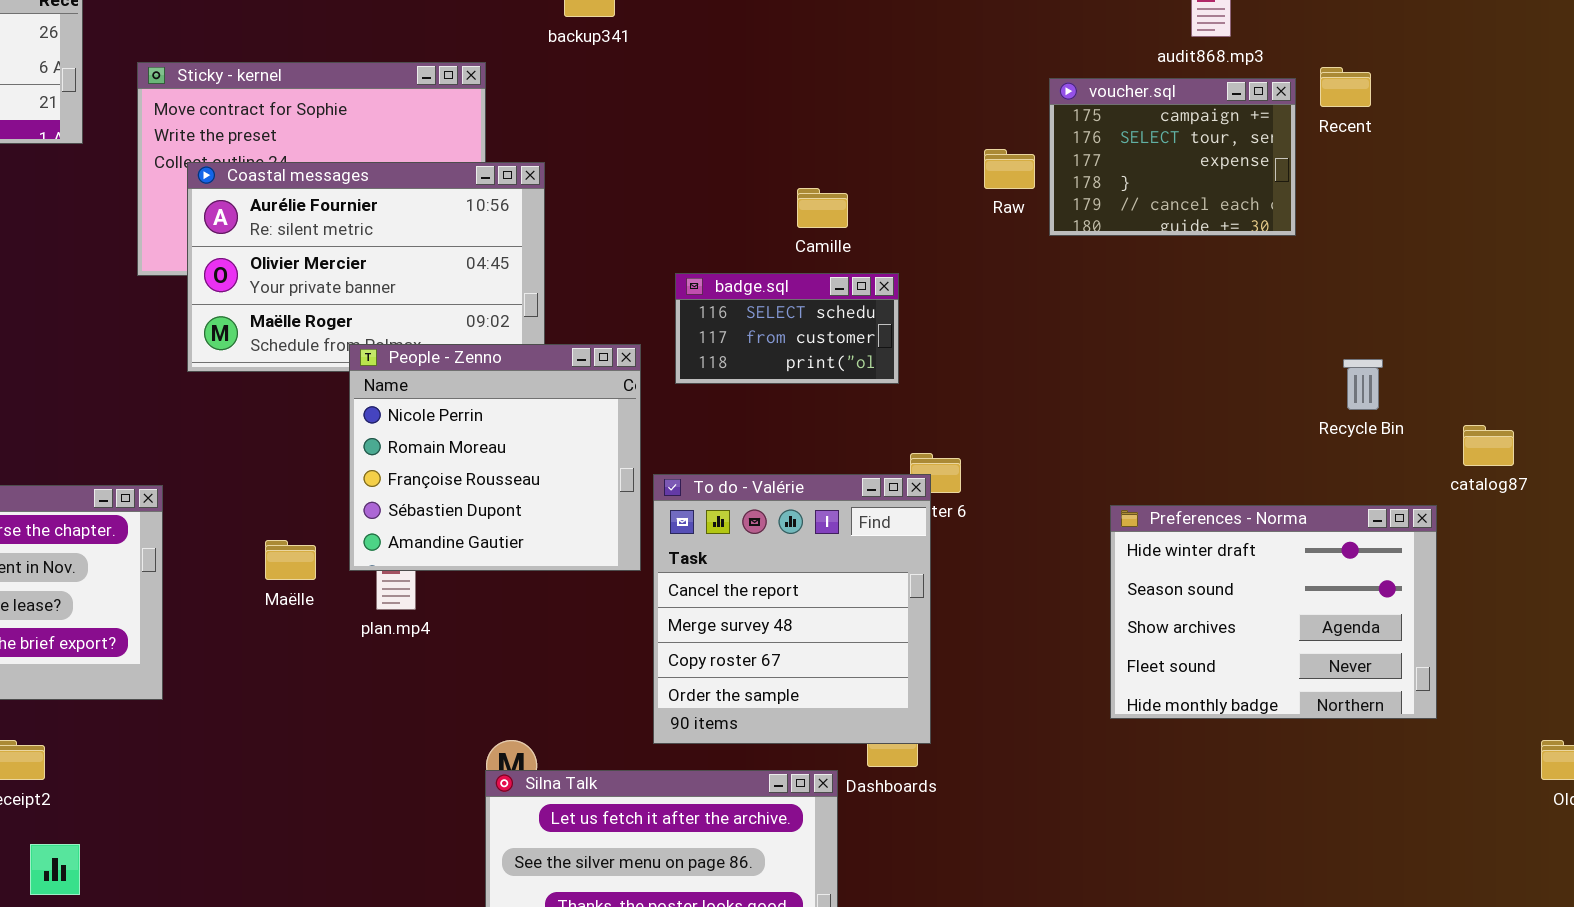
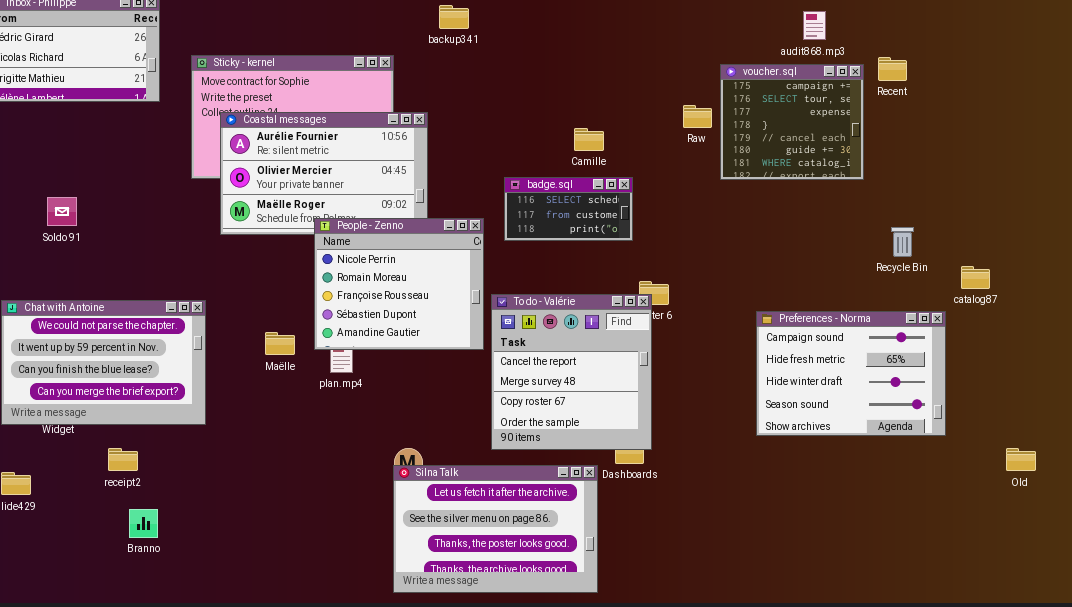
voucher.sql: [1049,78,1296,236] -> [720,64,864,180], resized
Preferences - Norma: [1110,505,1437,719] -> [756,311,946,436], scrolled up 2 rows

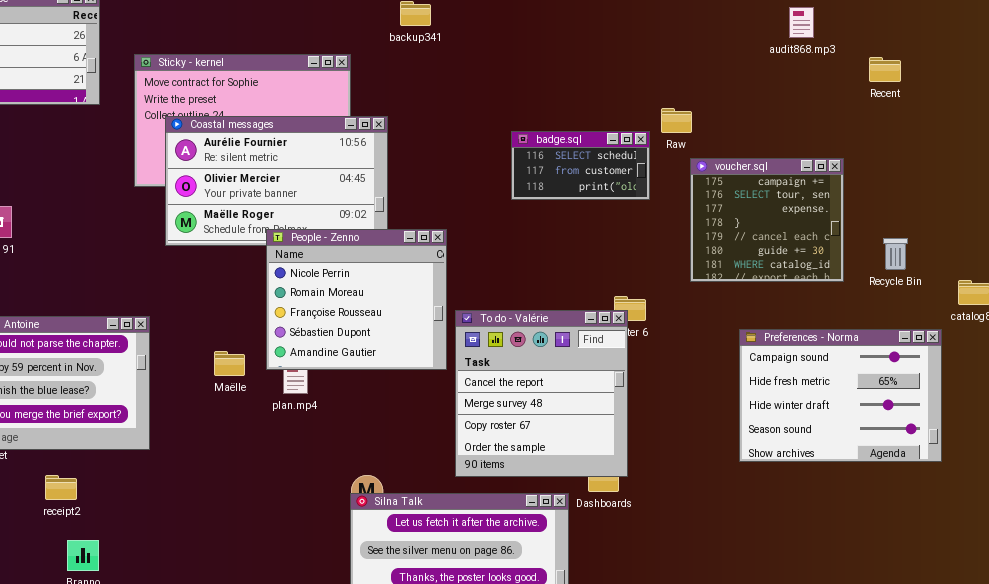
voucher.sql: [720,64,864,180] -> [690,158,844,282], moved
badge.sql: [504,177,633,241] -> [511,131,650,200], moved

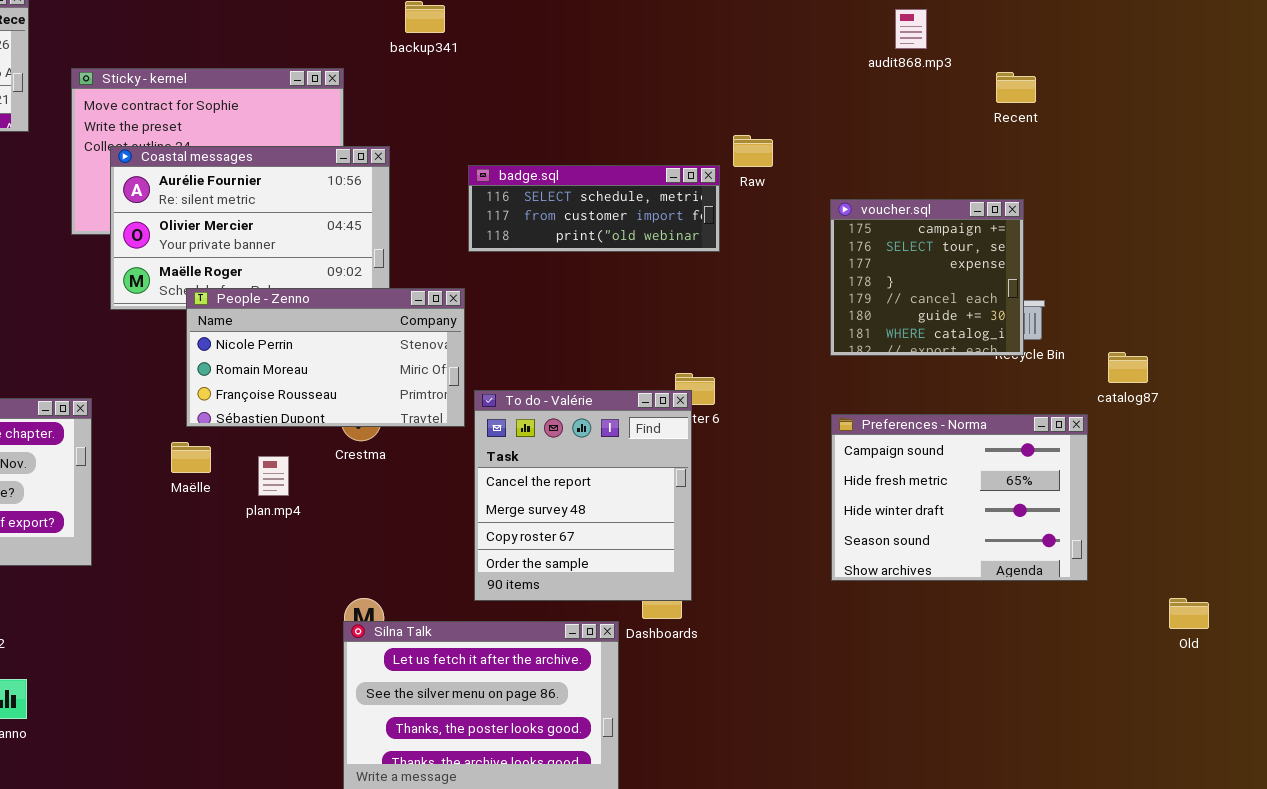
badge.sql: [511,131,650,200] -> [468,165,720,252], resized
voucher.sql: [690,158,844,282] -> [830,199,1024,356], moved
People - Zenno: [266,229,447,370] -> [186,288,465,427], resized

